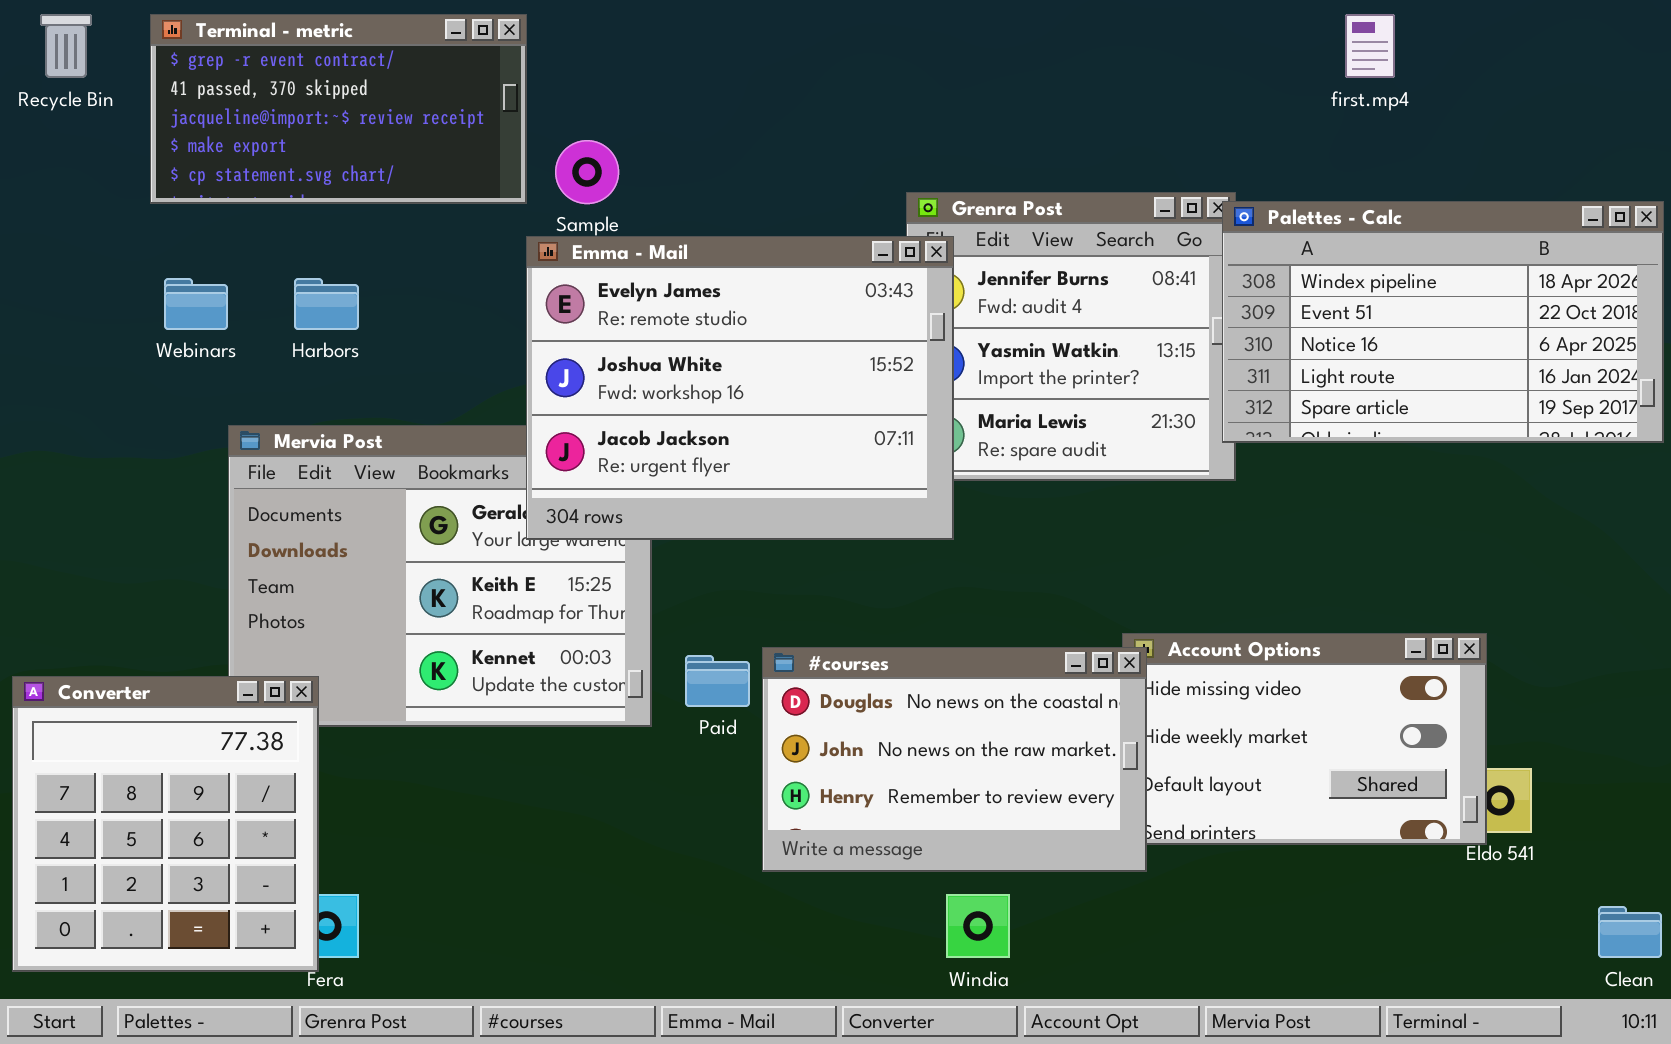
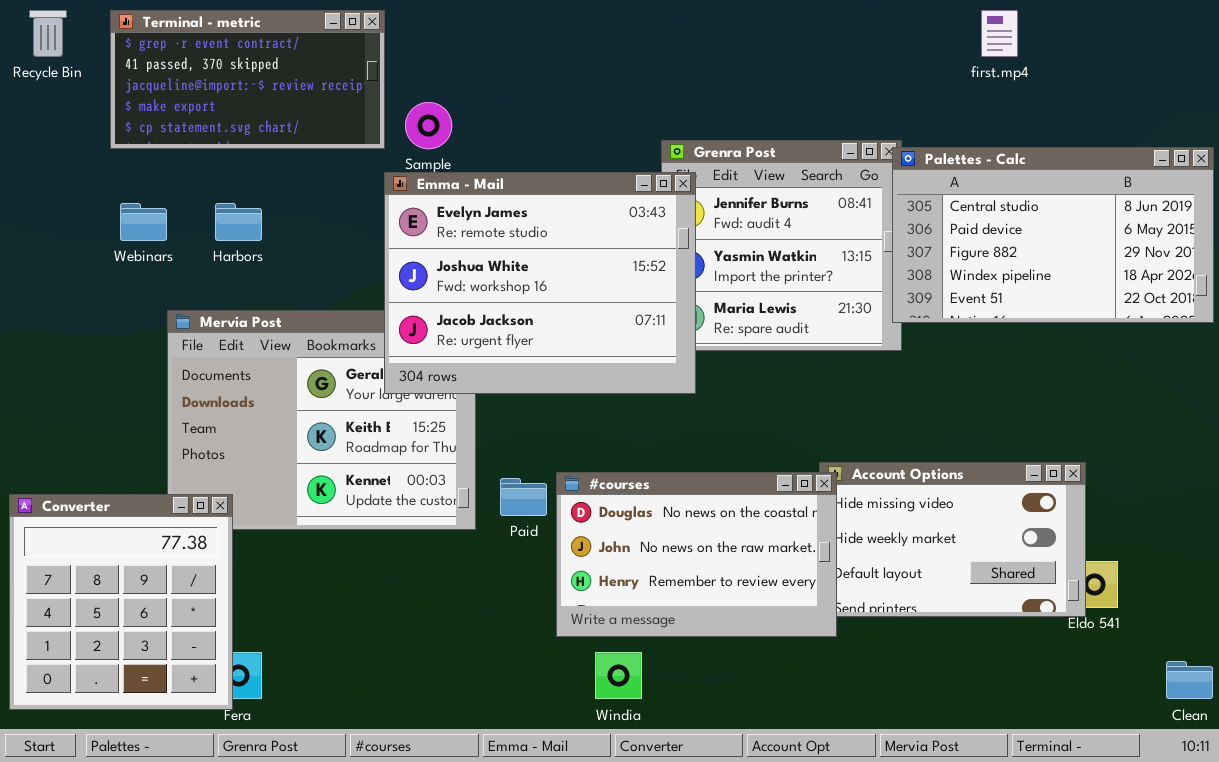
Palettes - Calc: [1222,201,1664,443] -> [892,147,1214,323], scrolled up 3 rows
Windia: [946,894,1010,958] -> [595,652,642,699], moved

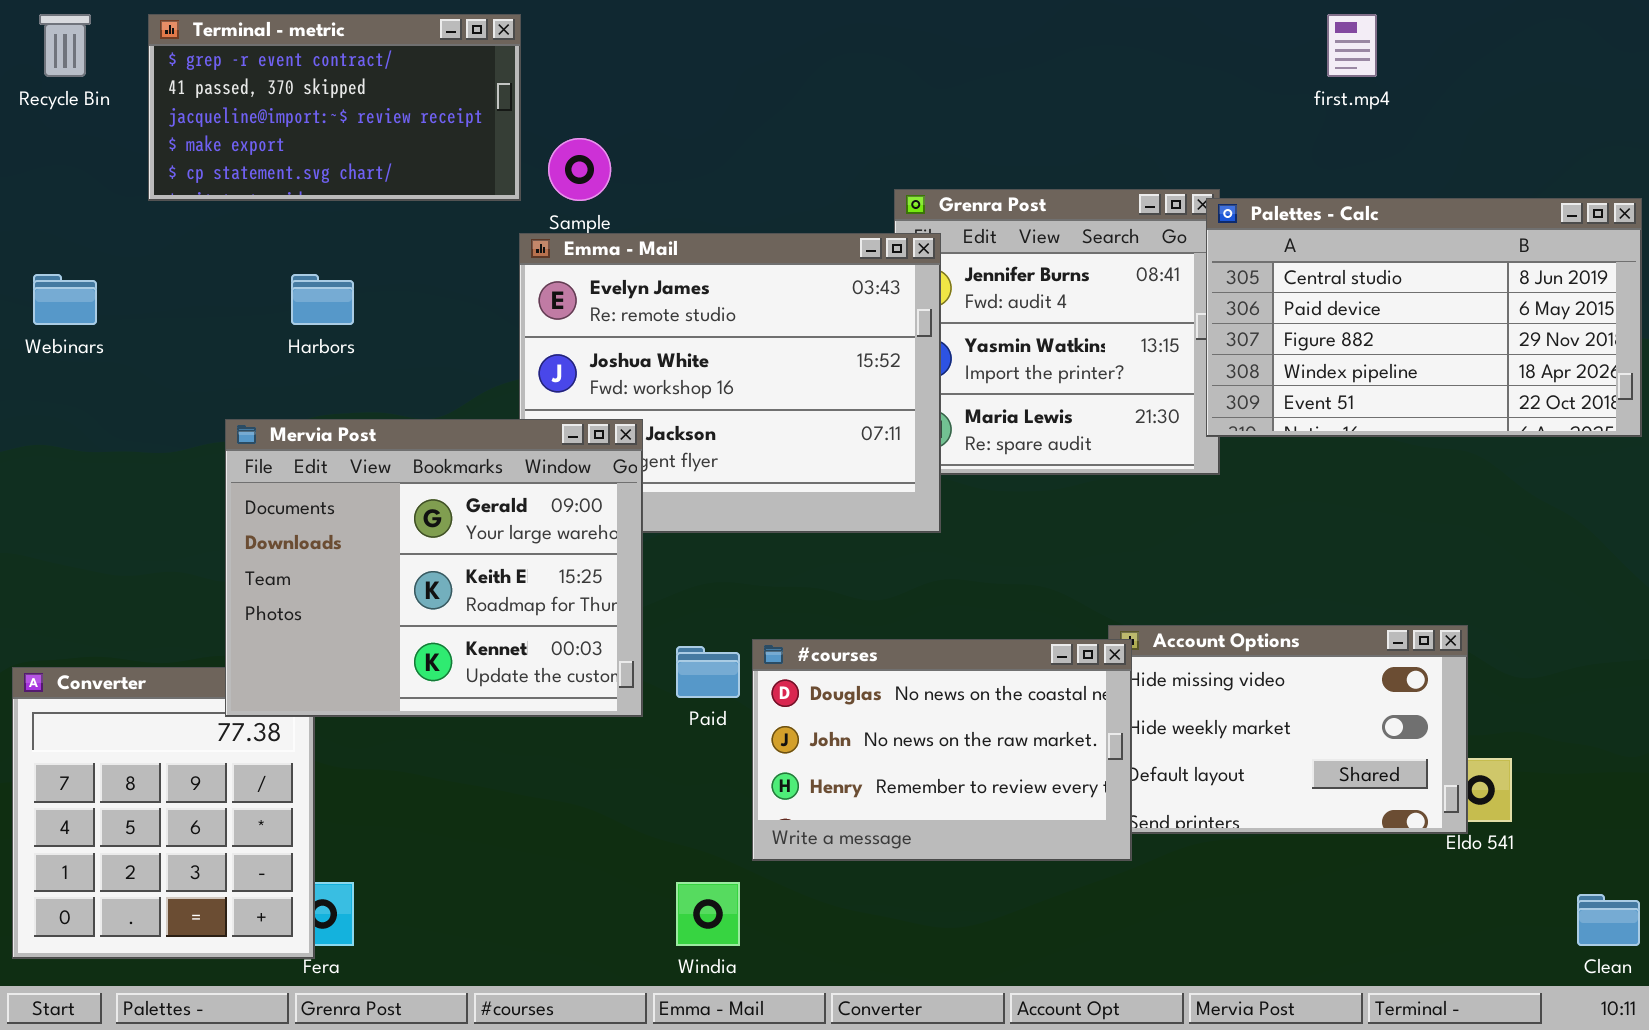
Webinars: [120,203,167,241] -> [33,274,97,325], moved
Mervia Post: [167,310,476,530] -> [225,419,643,717], raised
Windia: [595,652,642,699] -> [676,882,740,946], moved

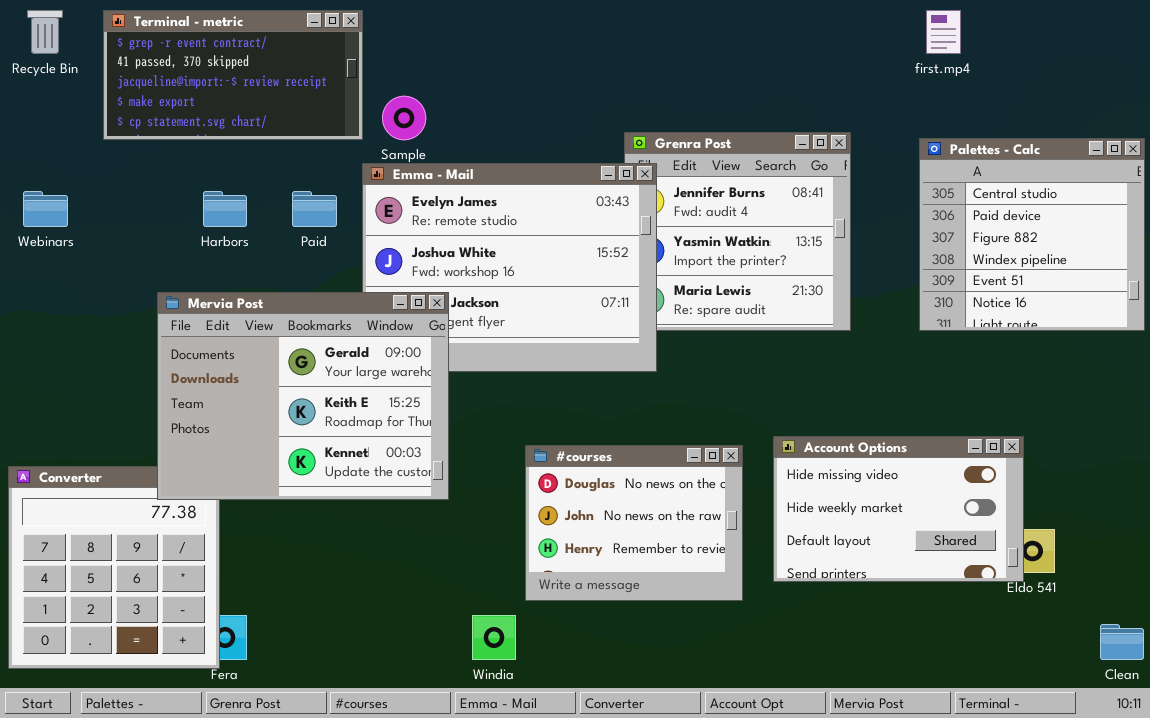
Palettes - Calc: [1206,198,1642,437] -> [919,138,1145,331], resized
#courses: [752,639,1132,861] -> [525,445,743,601], resized
Paid: [676,646,740,698] -> [292,191,337,227], moved

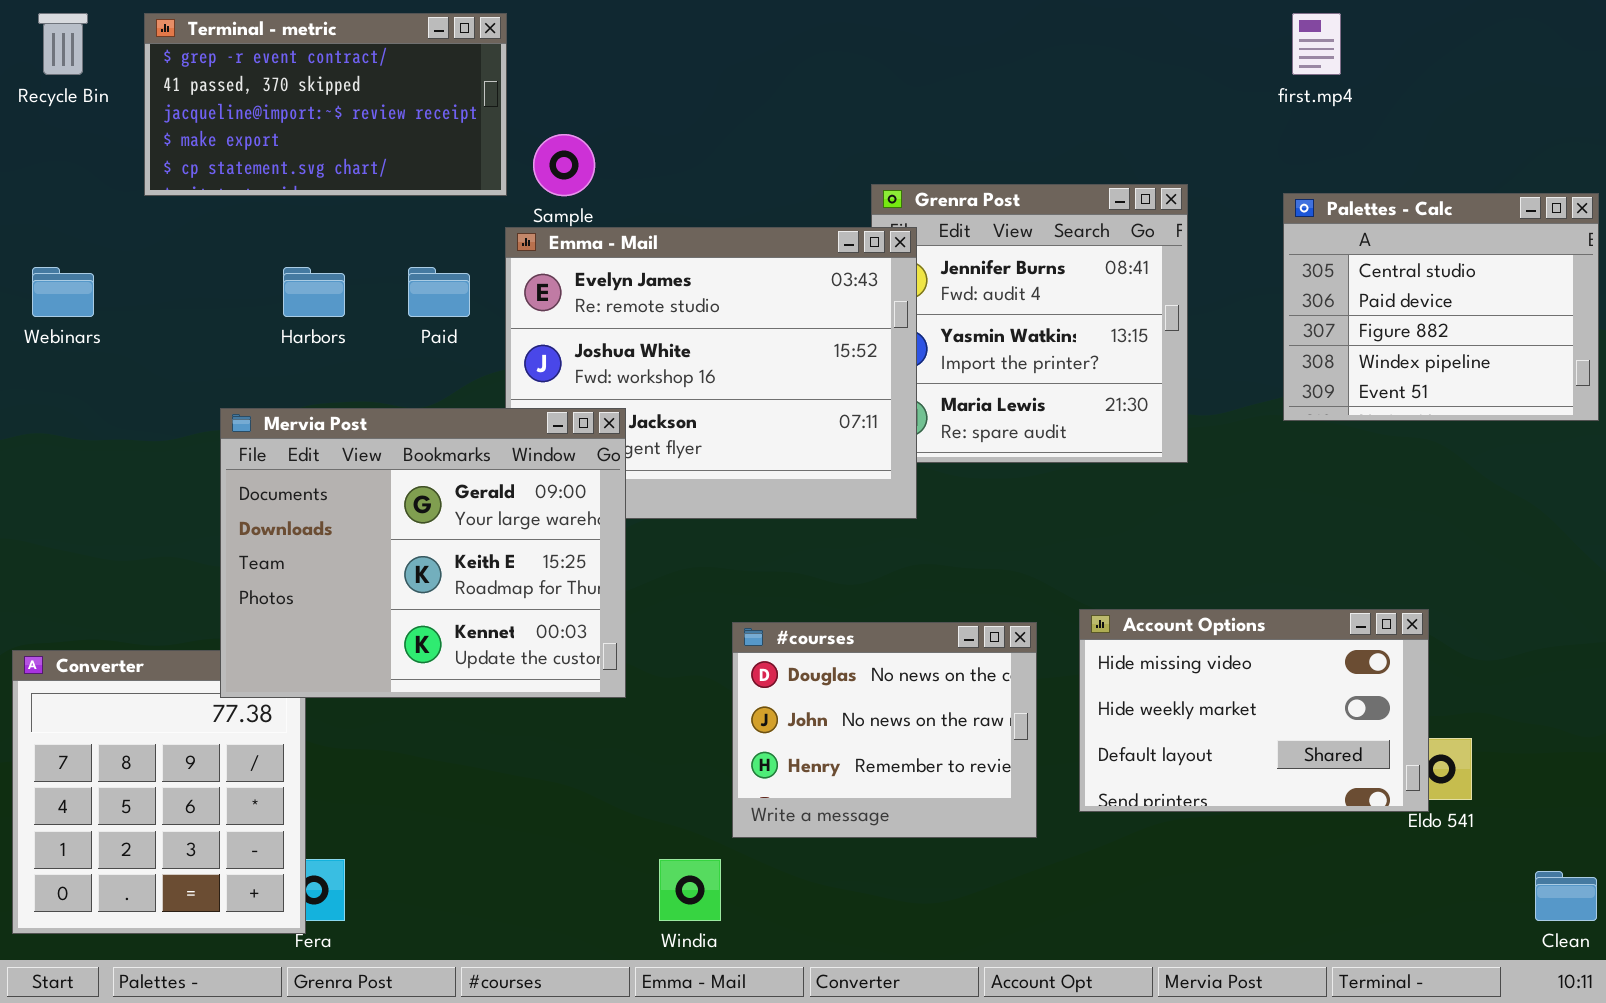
Palettes - Calc: [919,138,1145,331] -> [1283,193,1599,421], resized

